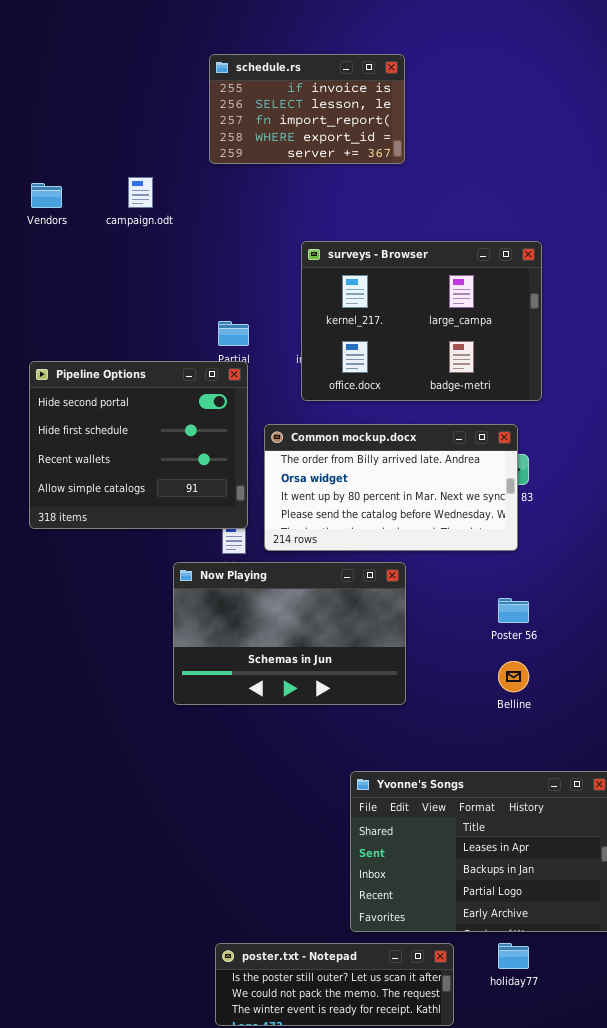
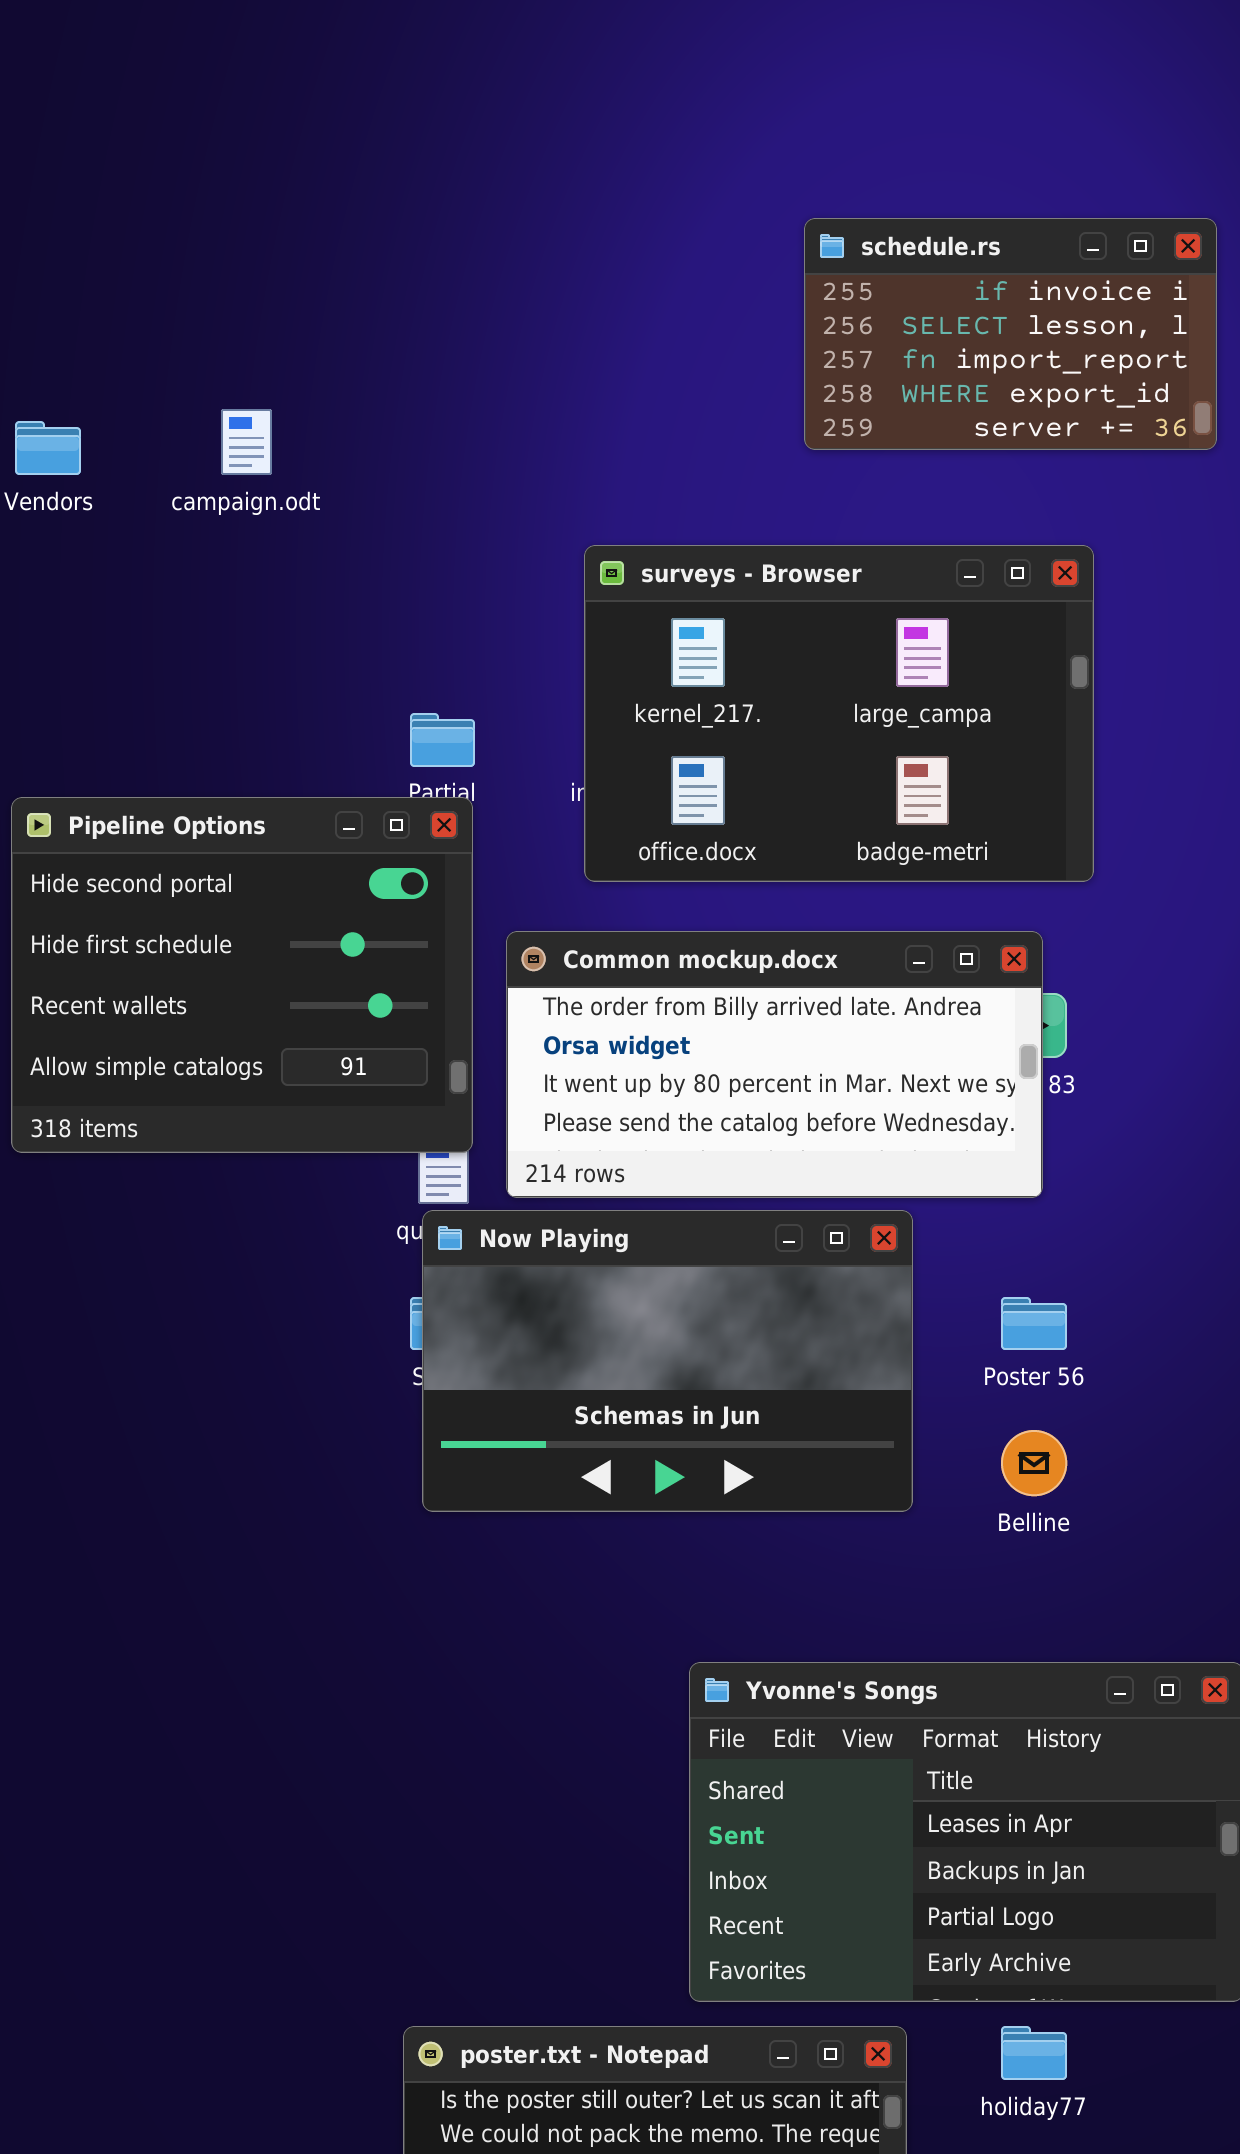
schedule.rs: [209,54,405,164] -> [804,218,1217,450], moved
Now Playing: [173,562,406,705] -> [422,1210,913,1512], moved

